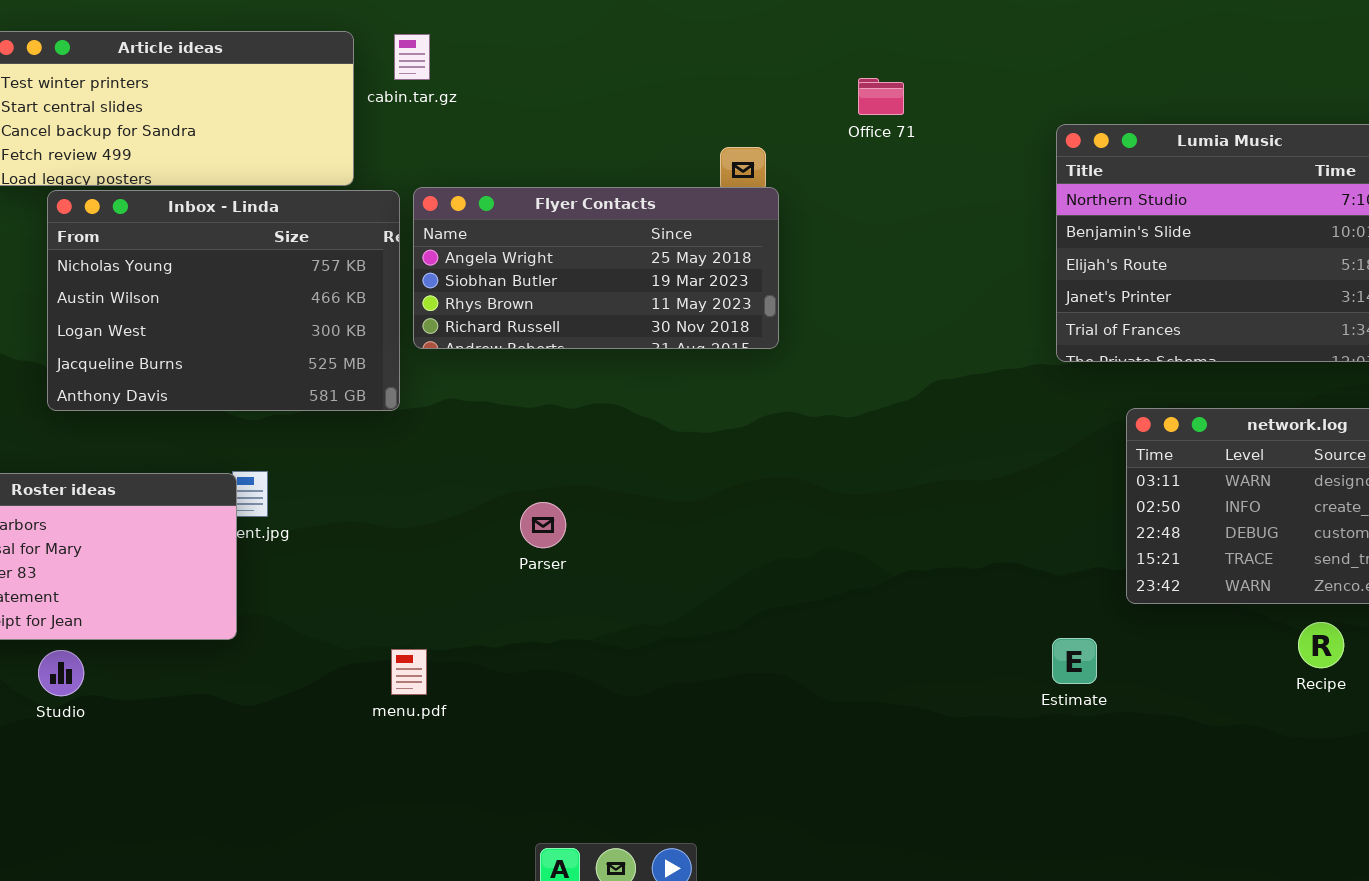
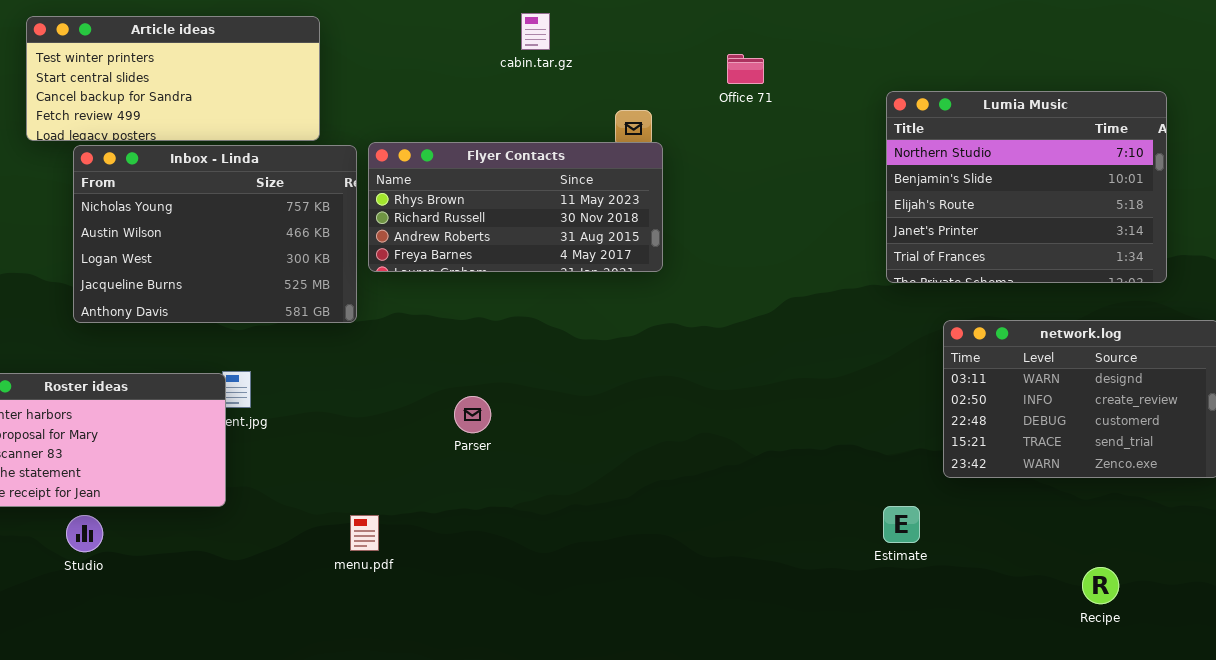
cabin.tar.gz: [394,34,430,80] -> [521,13,550,50], moved
Flyer Contacts: [413,187,779,349] -> [368,142,663,272], scrolled down 2 rows
Recipe: [1298,622,1344,668] -> [1082,567,1119,604], moved

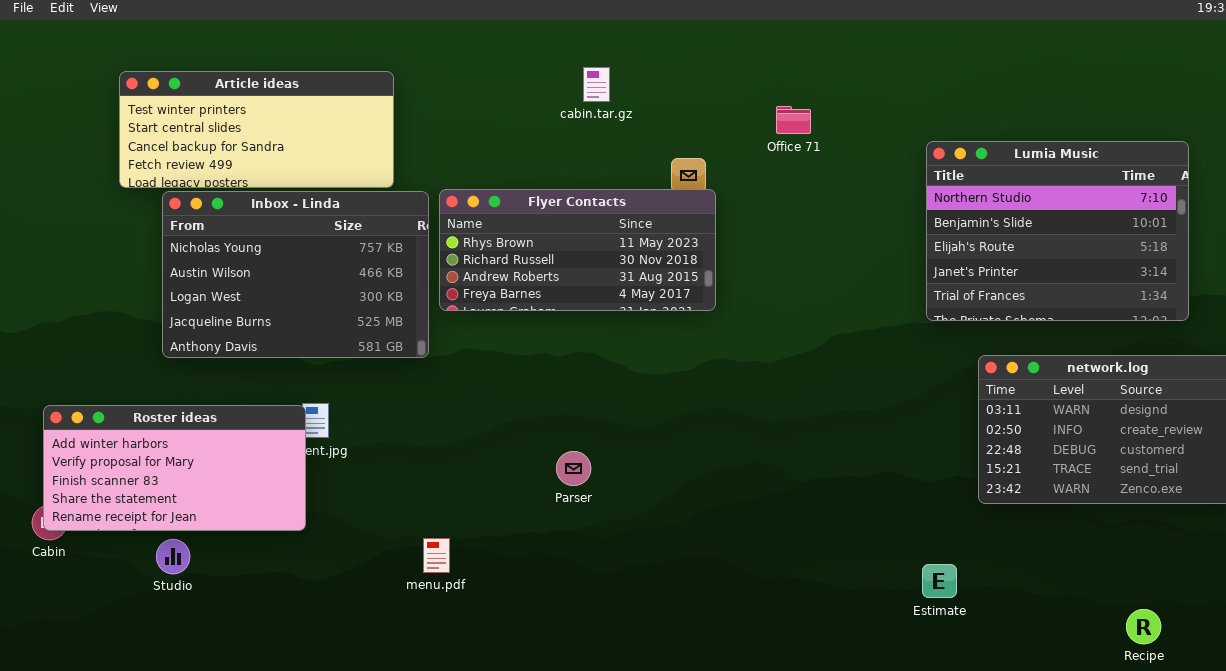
Parser: [454,396,491,433] -> [556,451,591,486], moved
Estimate: [883,506,920,543] -> [922,564,957,598], moved
Recipe: [1082,567,1119,604] -> [1126,609,1161,644], moved

